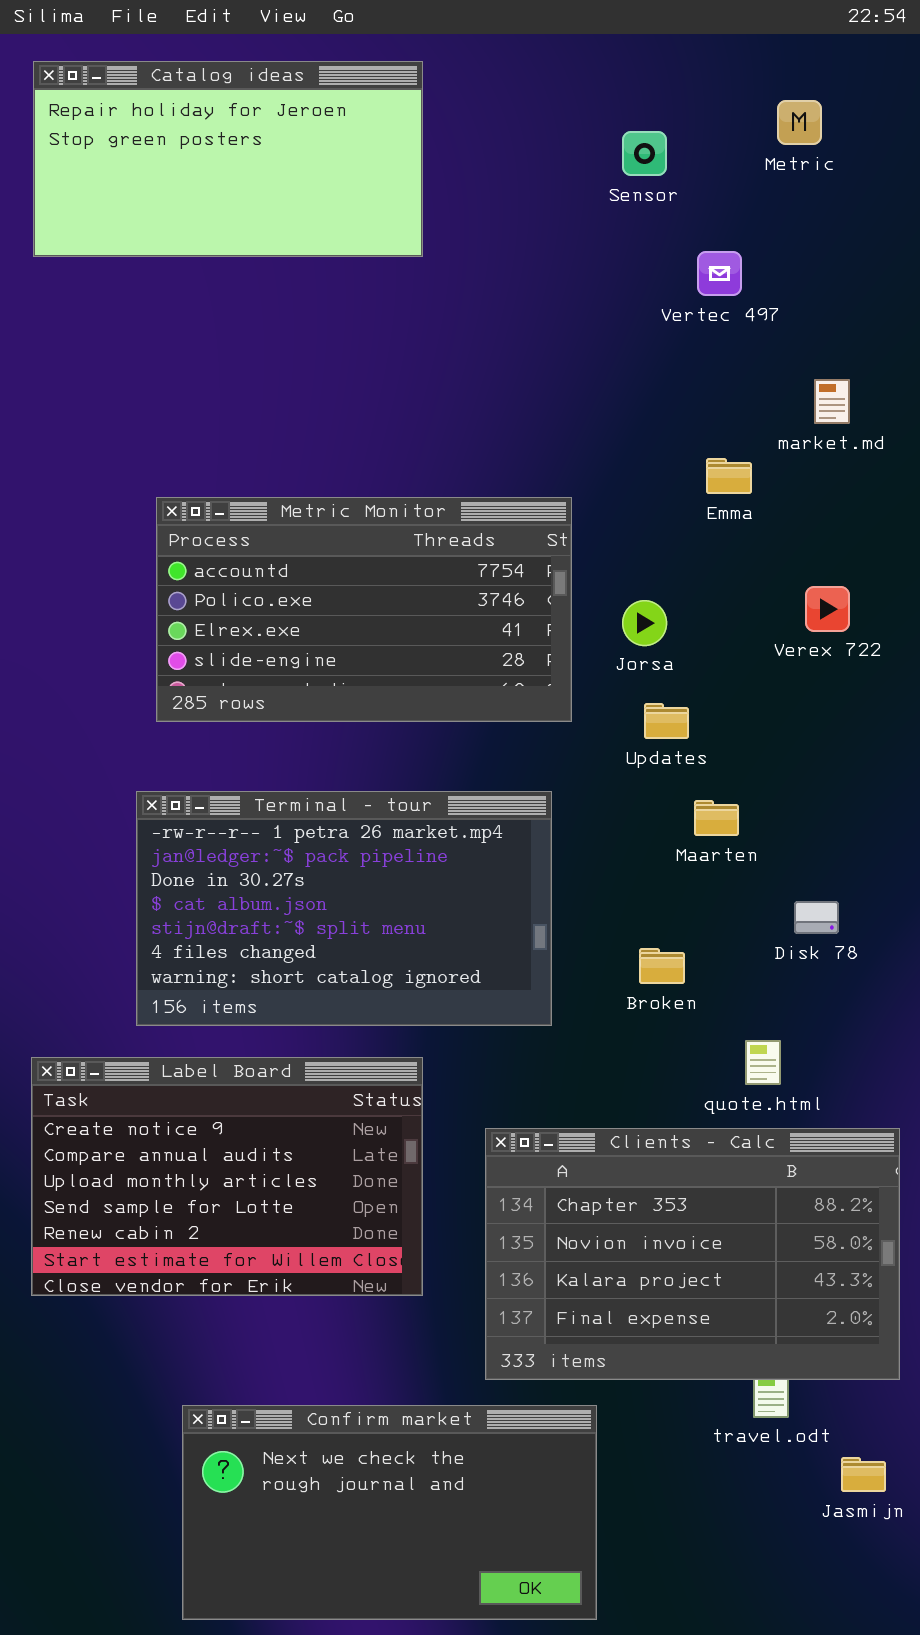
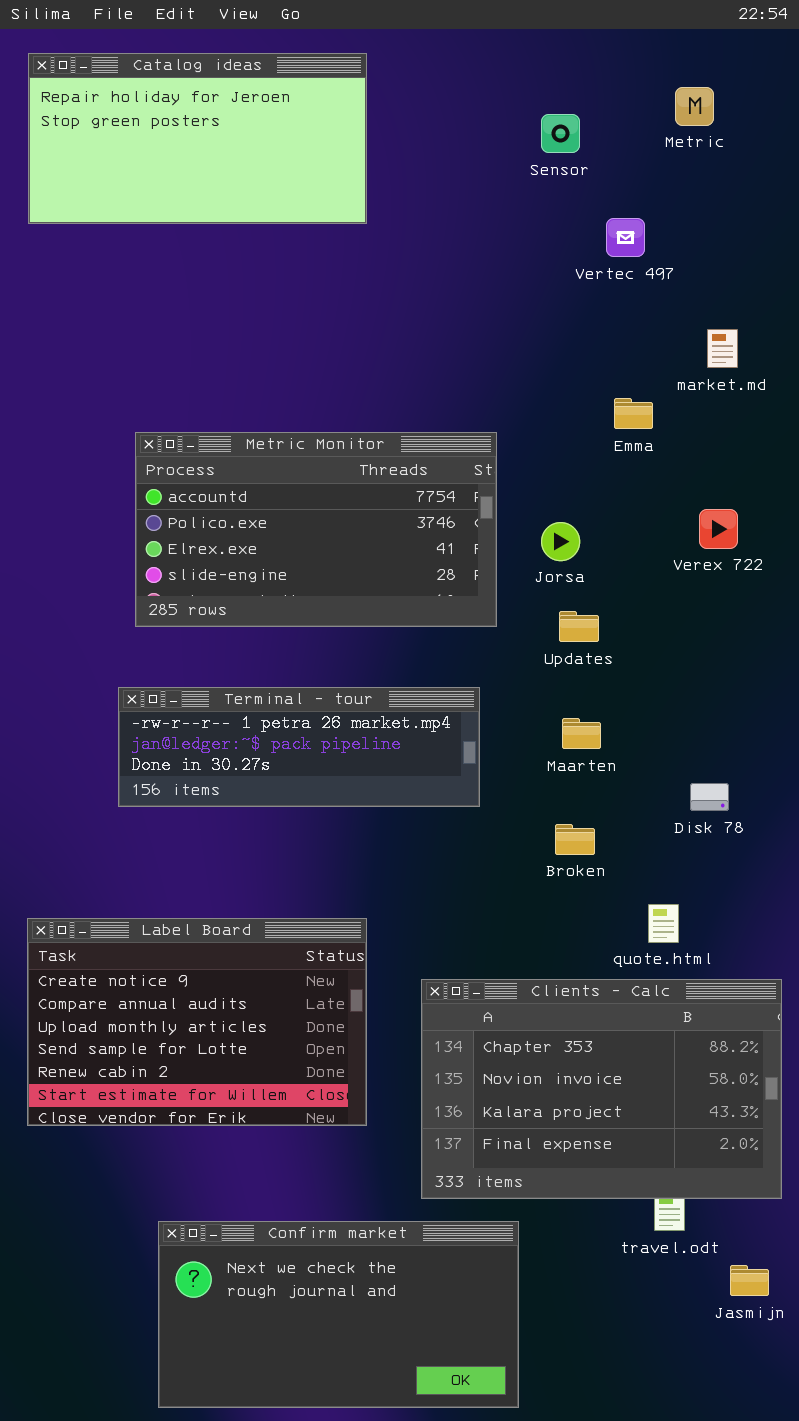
Terminal - tour: [136,791,552,1026] -> [118,687,480,807], resized
Maarten: [694,800,739,836] -> [562,718,601,749], moved

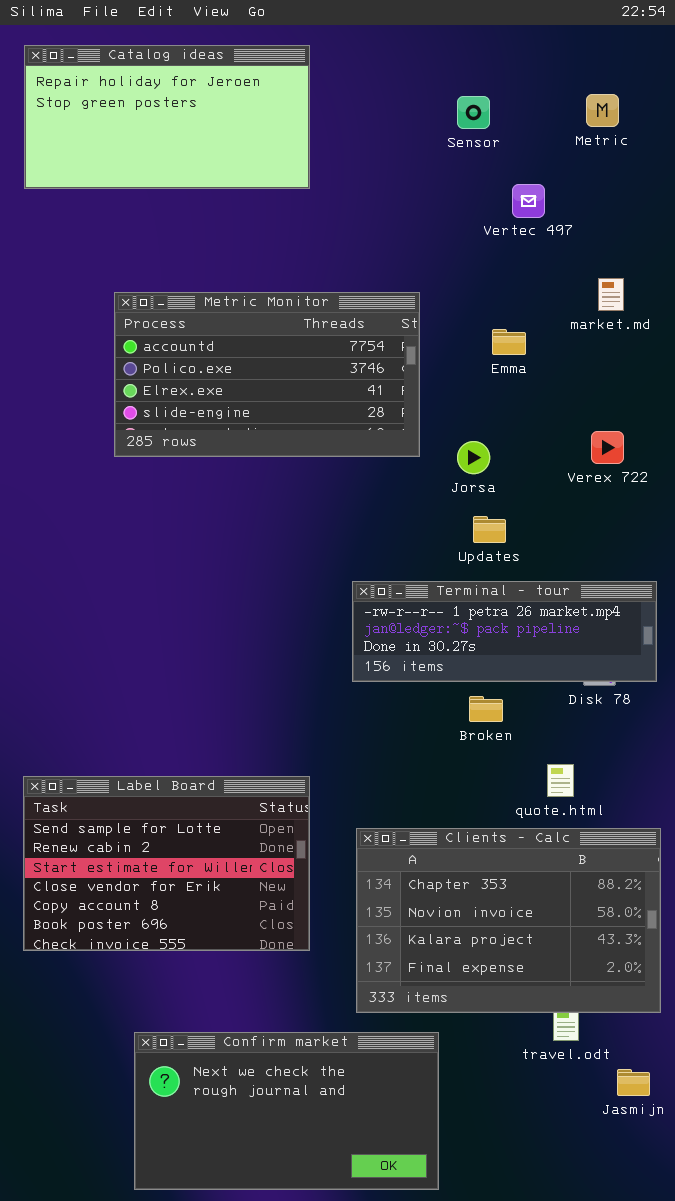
Metric: [675,87,714,126] -> [586,94,619,127], moved
Emma: [614,398,653,429] -> [492,329,526,355], moved
Metric Monitor: [135,432,497,627] -> [114,292,420,457], moved
Terminal - tour: [118,687,480,807] -> [352,581,657,682], moved
Label Board: [27,918,367,1126] -> [23,776,310,951], scrolled down 3 rows

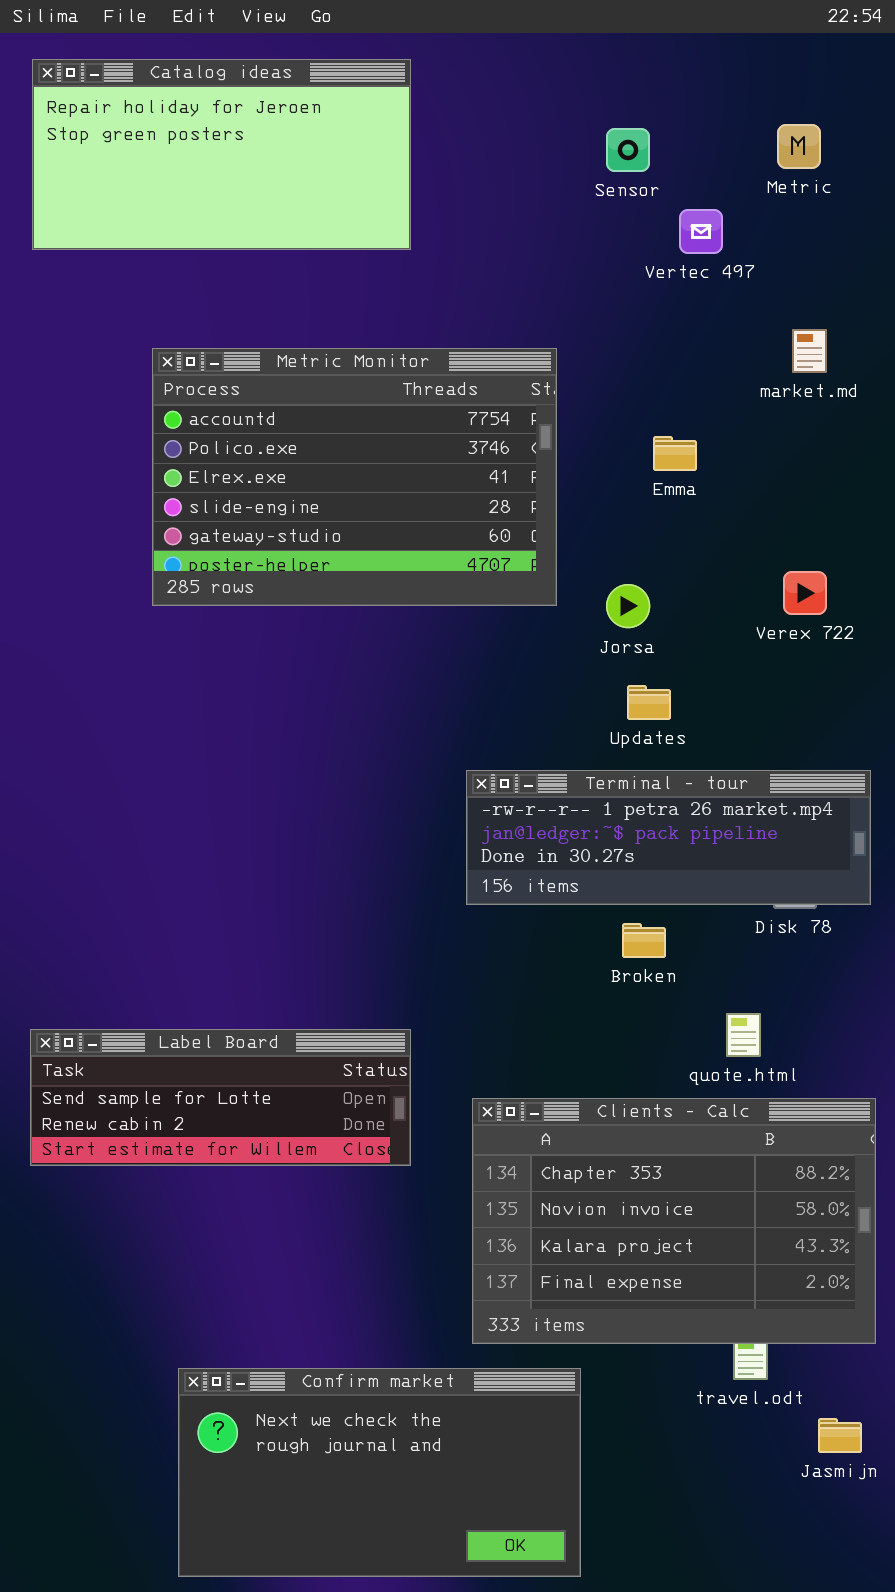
Vertec 497: [512,184,545,218] -> [679,209,723,254], moved
market.md: [598,278,624,311] -> [792,329,827,373], moved
Metric Monitor: [114,292,420,457] -> [152,348,557,606], resized
Label Board: [23,776,310,951] -> [30,1029,411,1166], resized

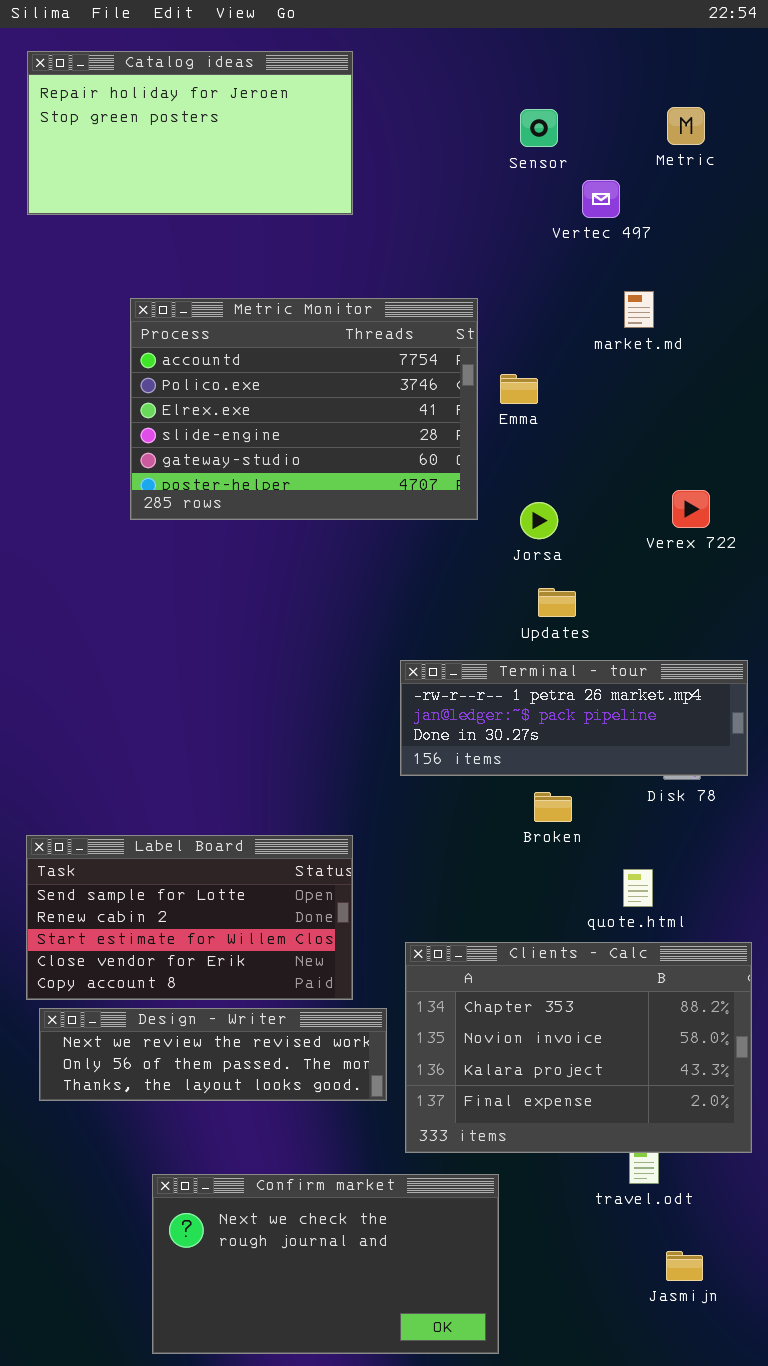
market.md: [792,329,827,373] -> [624,291,654,328], moved
Emma: [653,436,697,471] -> [500,374,538,404], moved
Label Board: [30,1029,411,1166] -> [26,835,353,1000], resized
Design - Writer: none -> [39,1008,387,1101], opened
Jasmijn: [818,1418,862,1453] -> [666,1251,703,1281], moved

